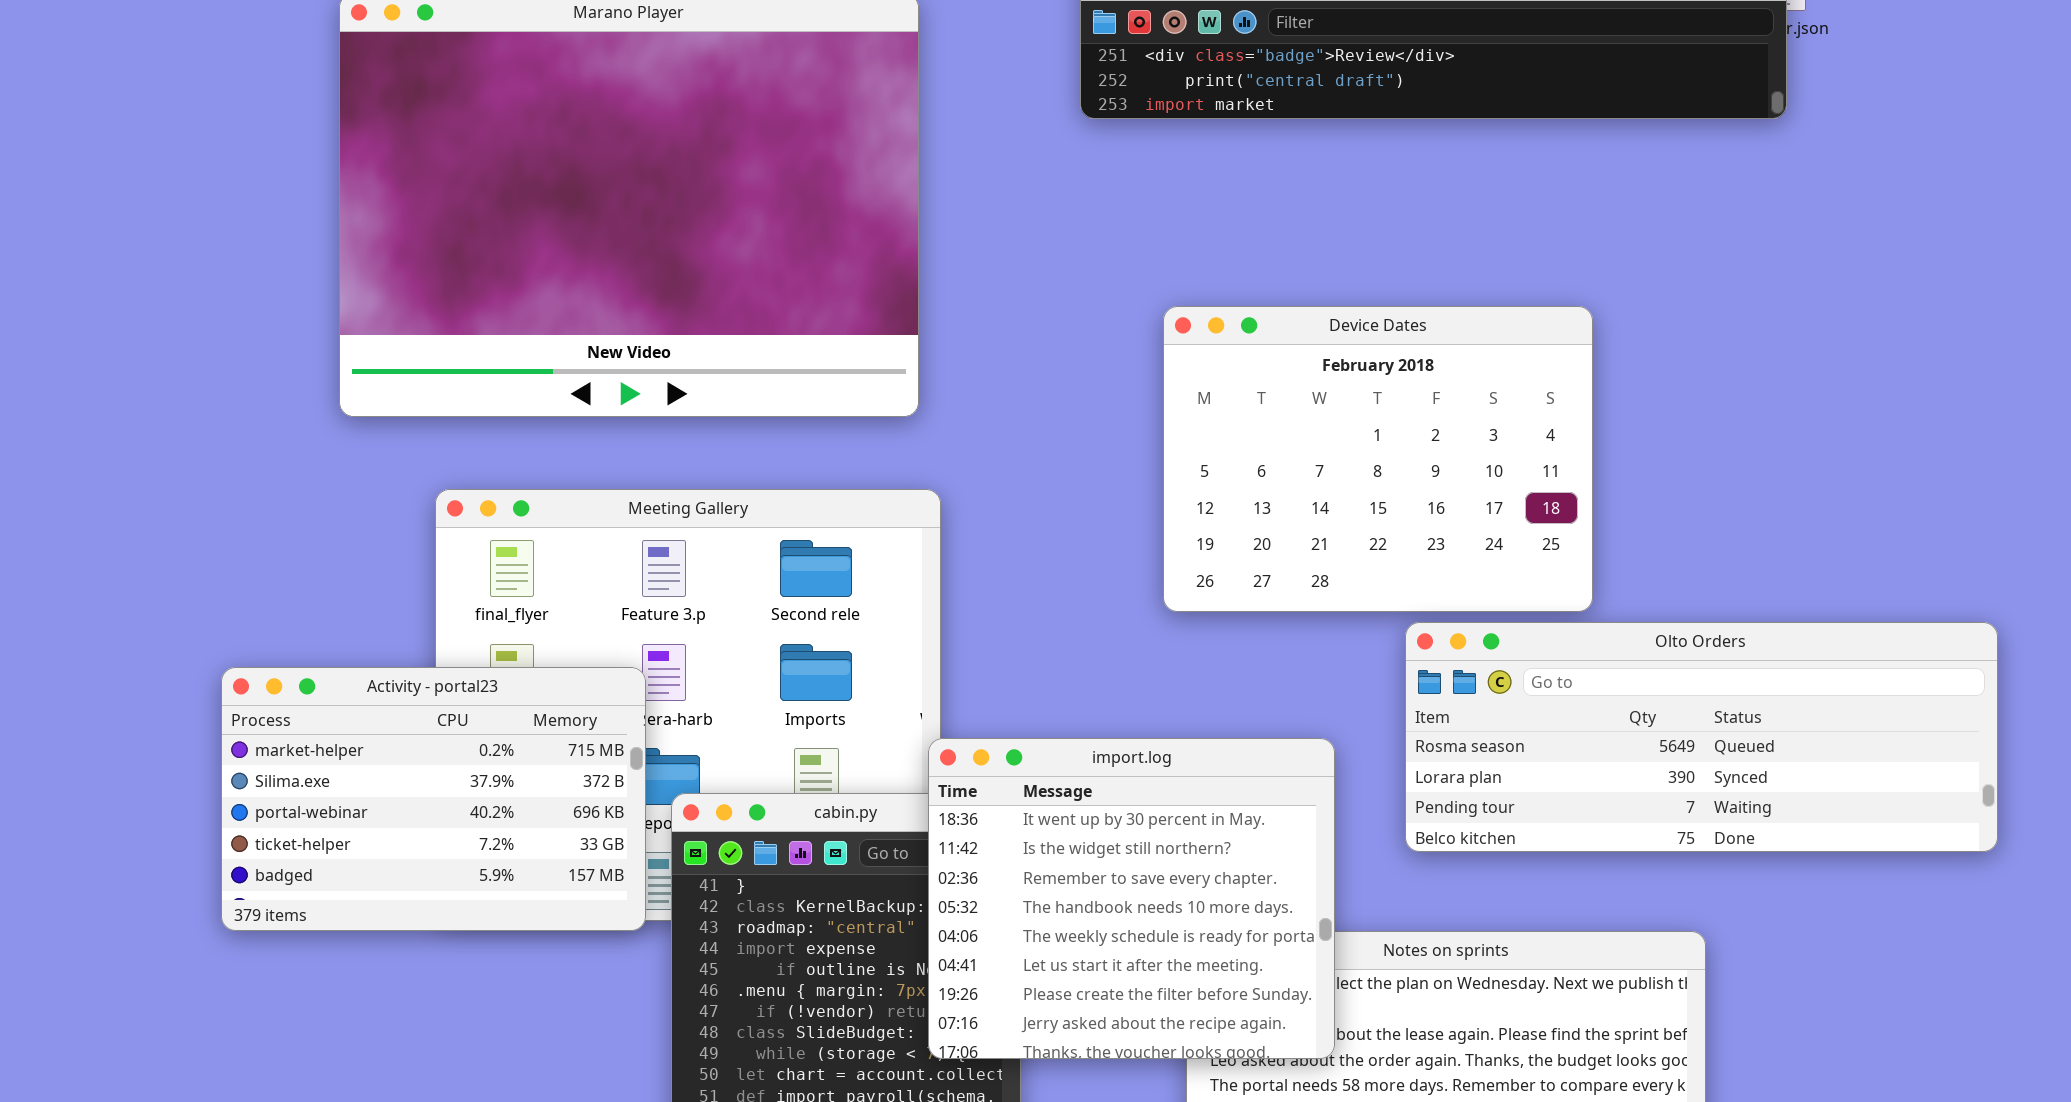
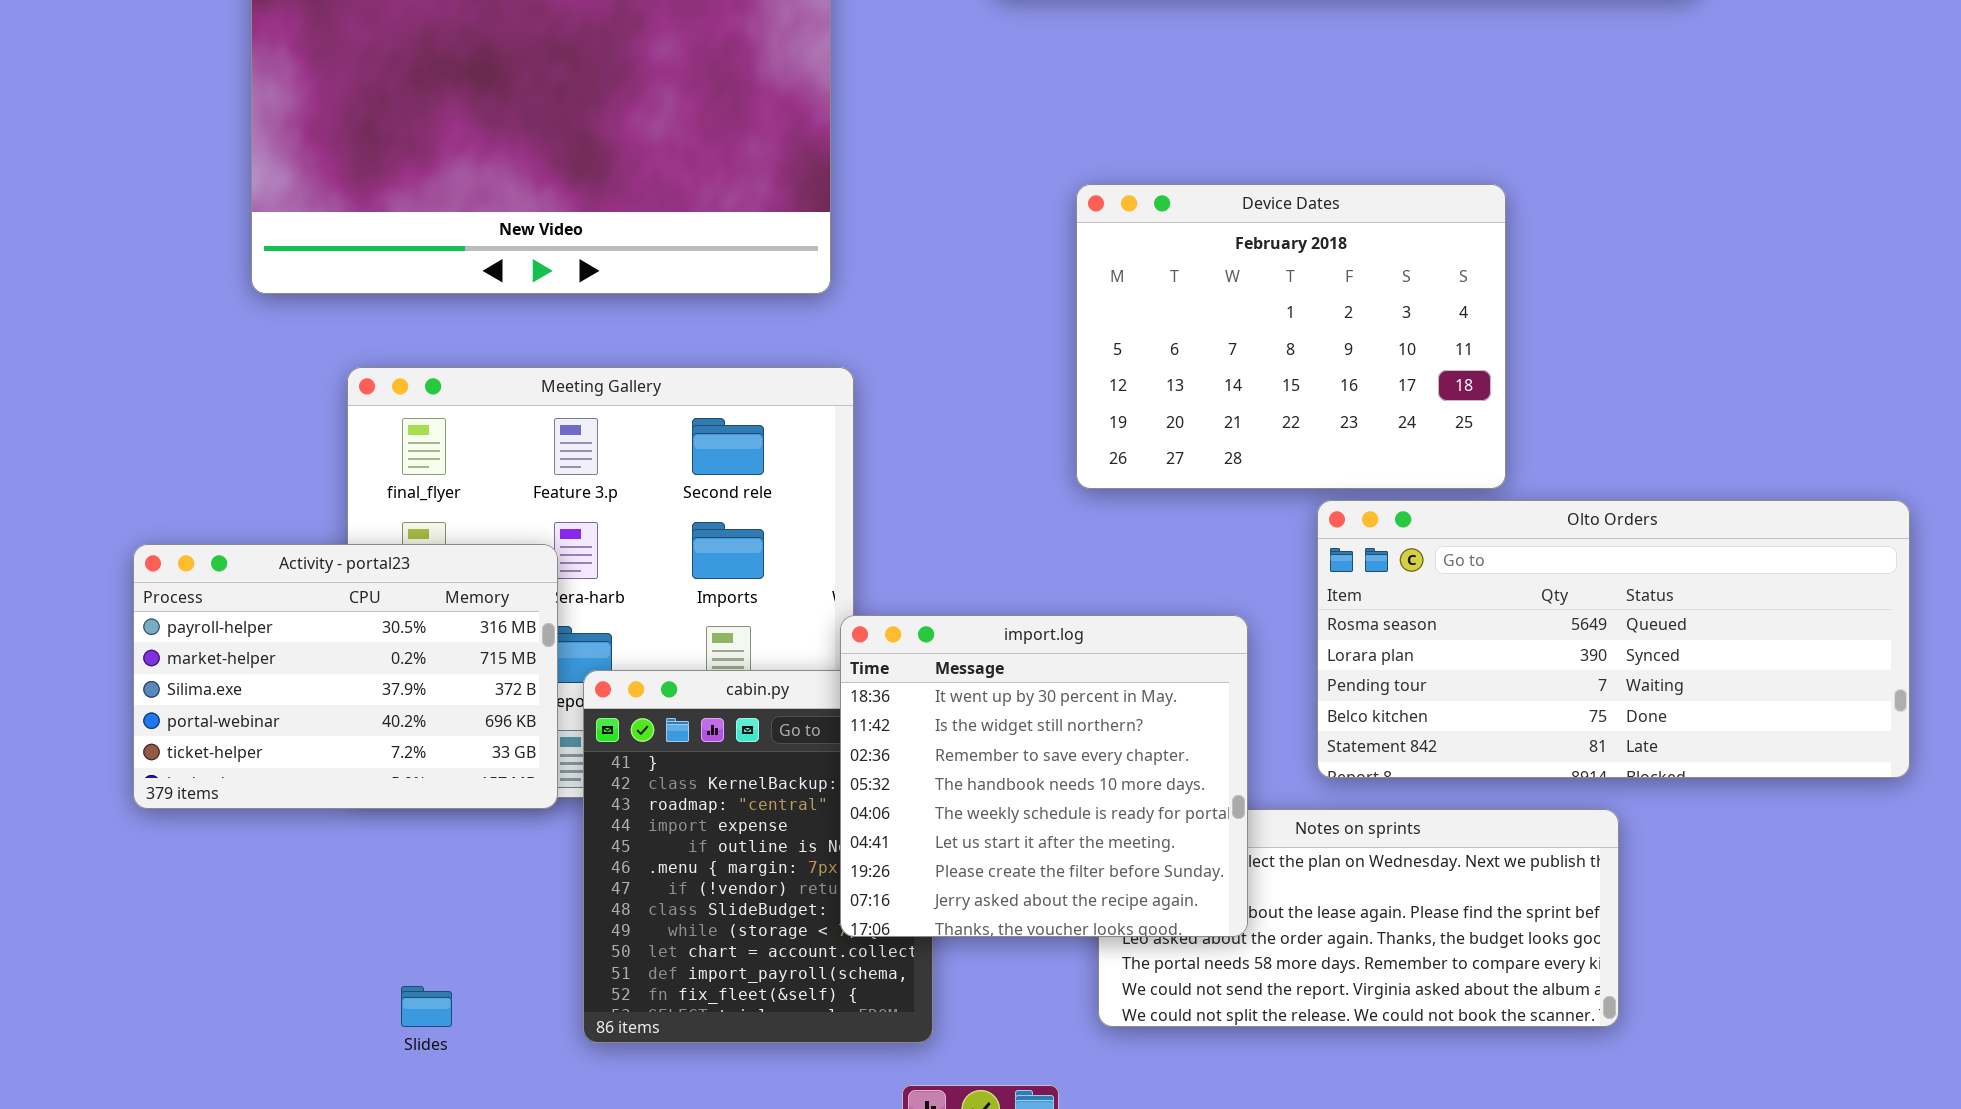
Olto Orders: [1405,622,1998,852] -> [1317,500,1910,778], resized
Activity - portal23: [221,667,646,931] -> [133,544,558,809], scrolled up 1 row

